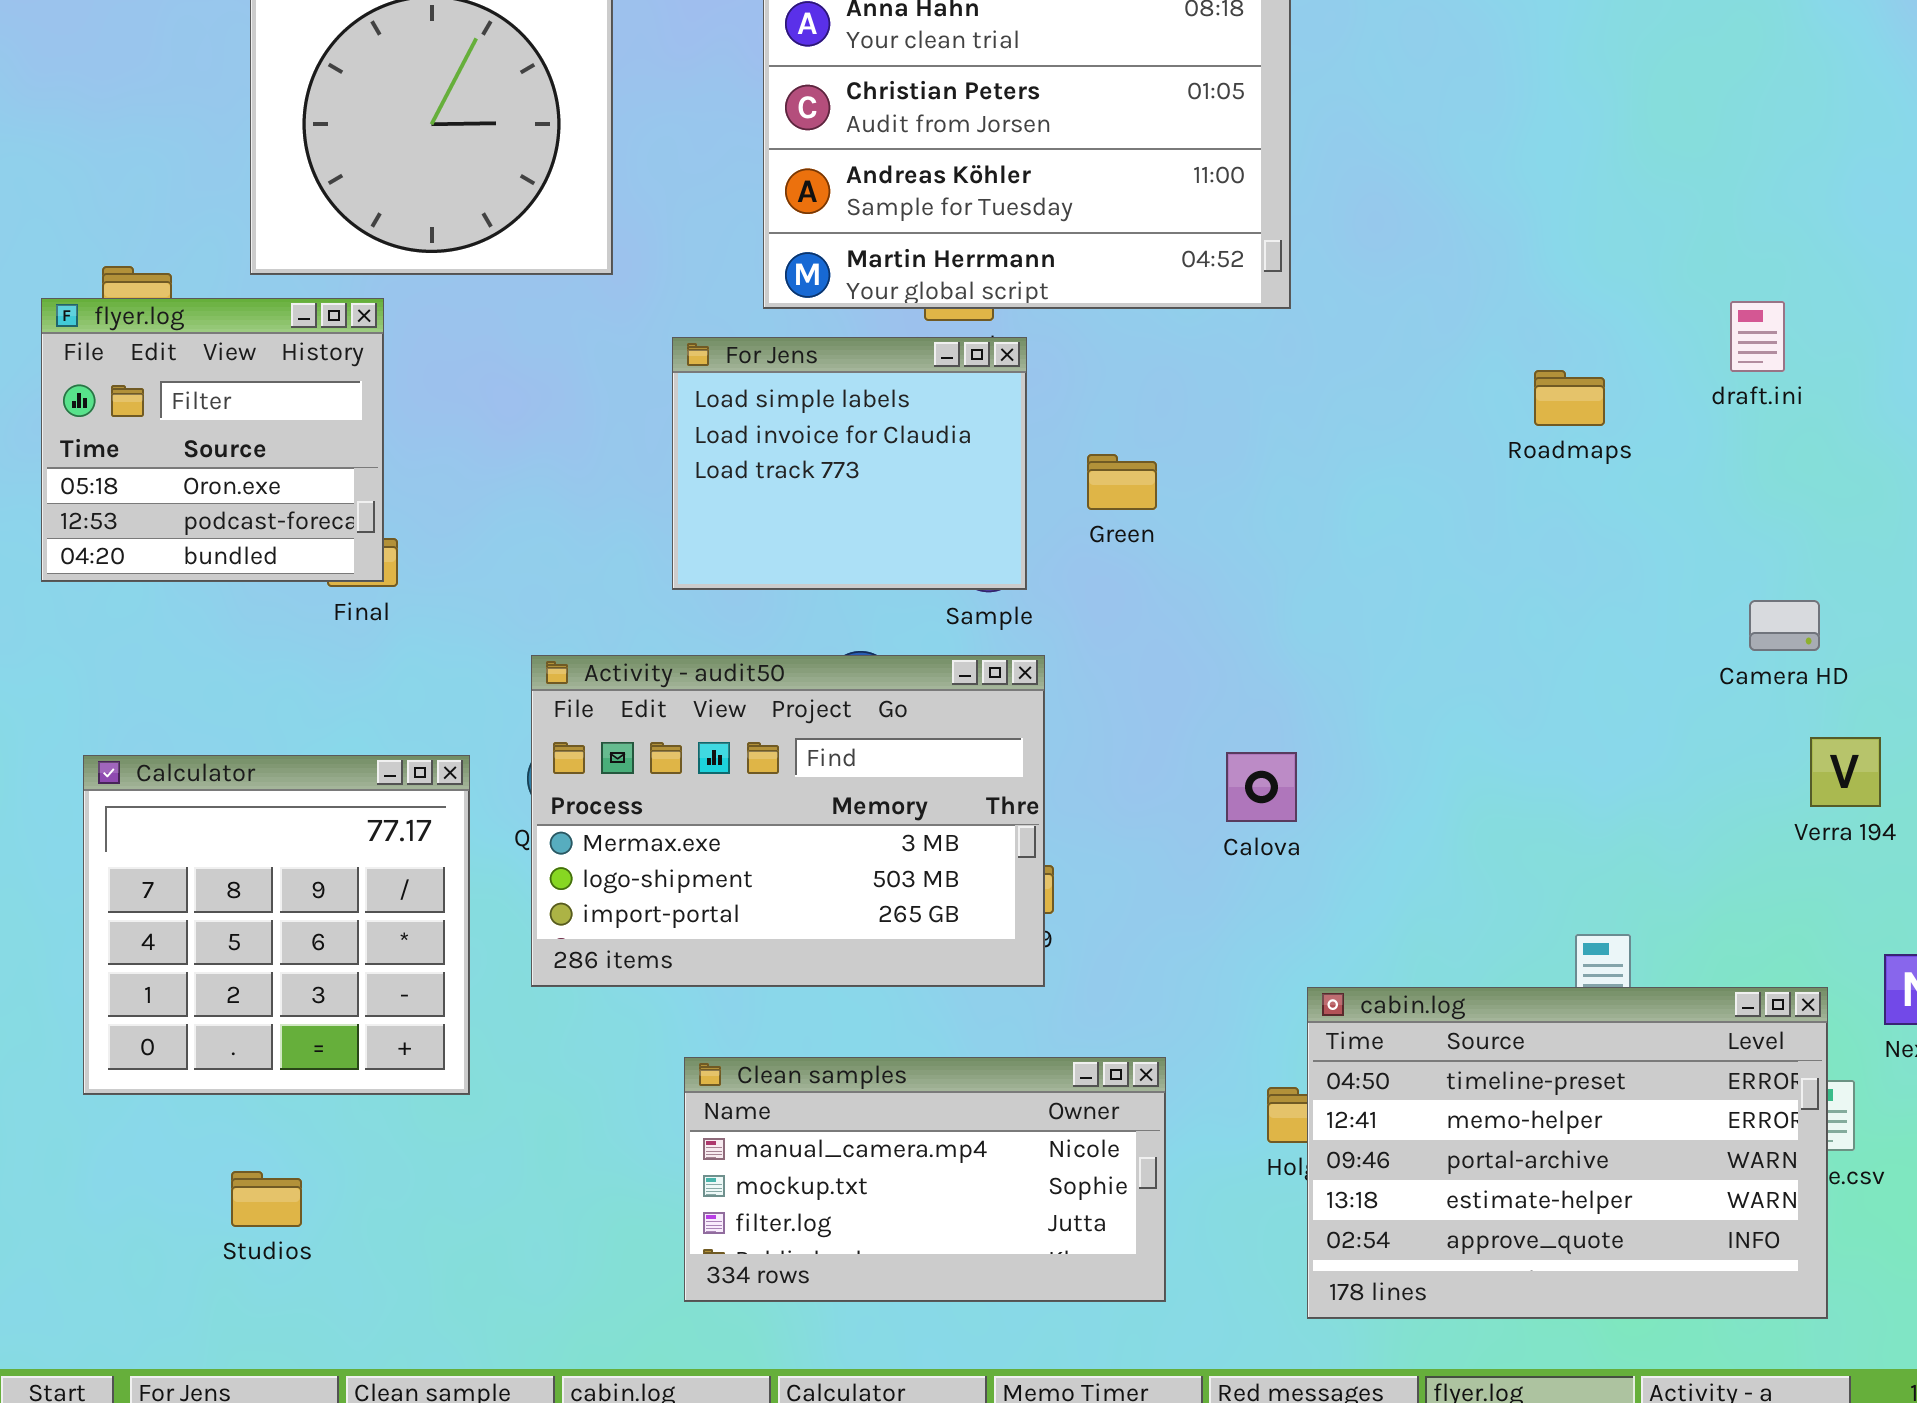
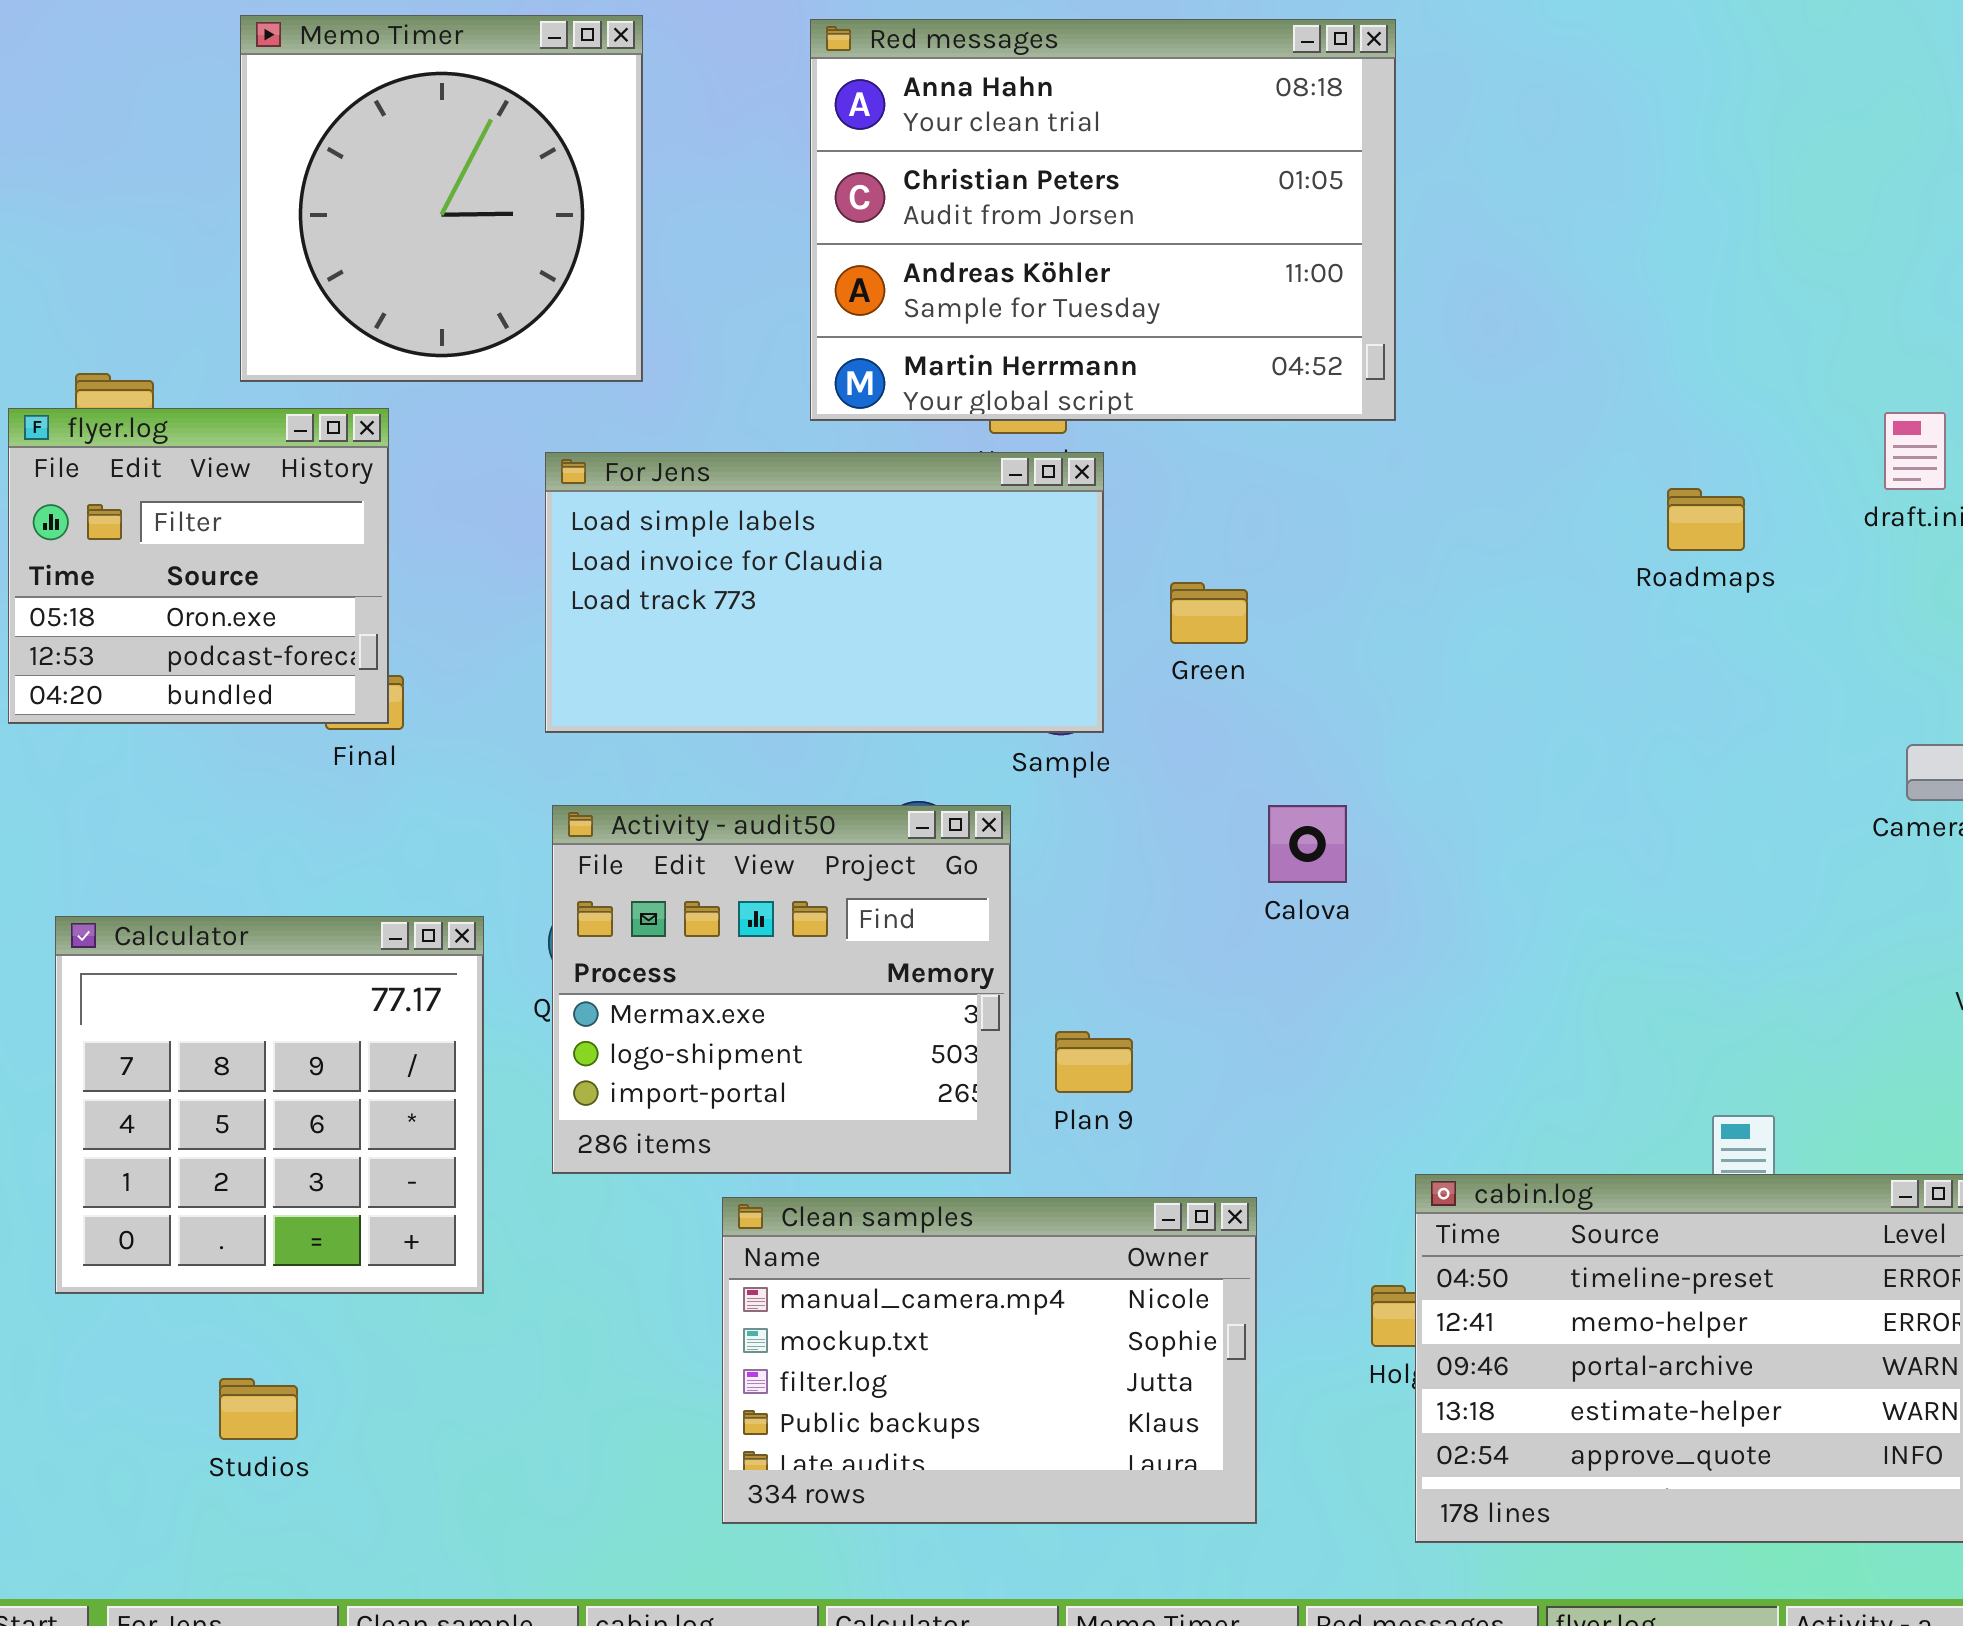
For Jens: [672,337,1027,590] -> [545,452,1104,733], resized
Activity - audit50: [531,655,1045,987] -> [552,805,1011,1174], resized
Calova: [1226,752,1297,822] -> [1268,805,1347,883], moved
Clean samples: [684,1057,1166,1302] -> [722,1197,1257,1524], resized

